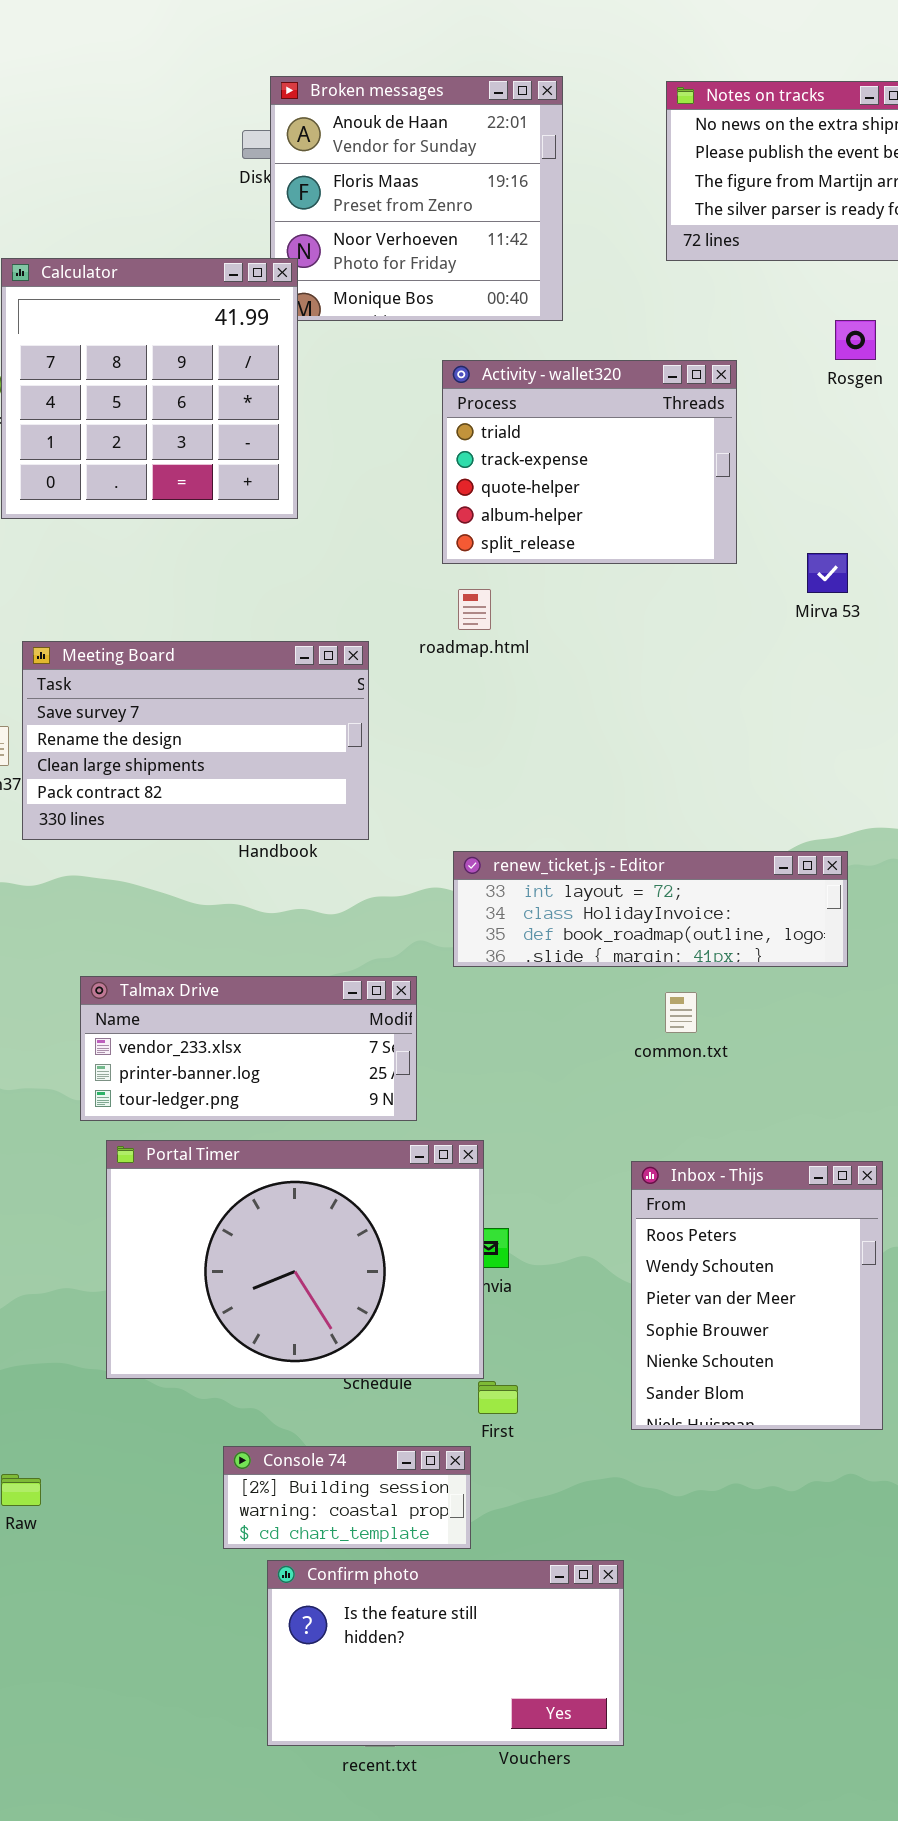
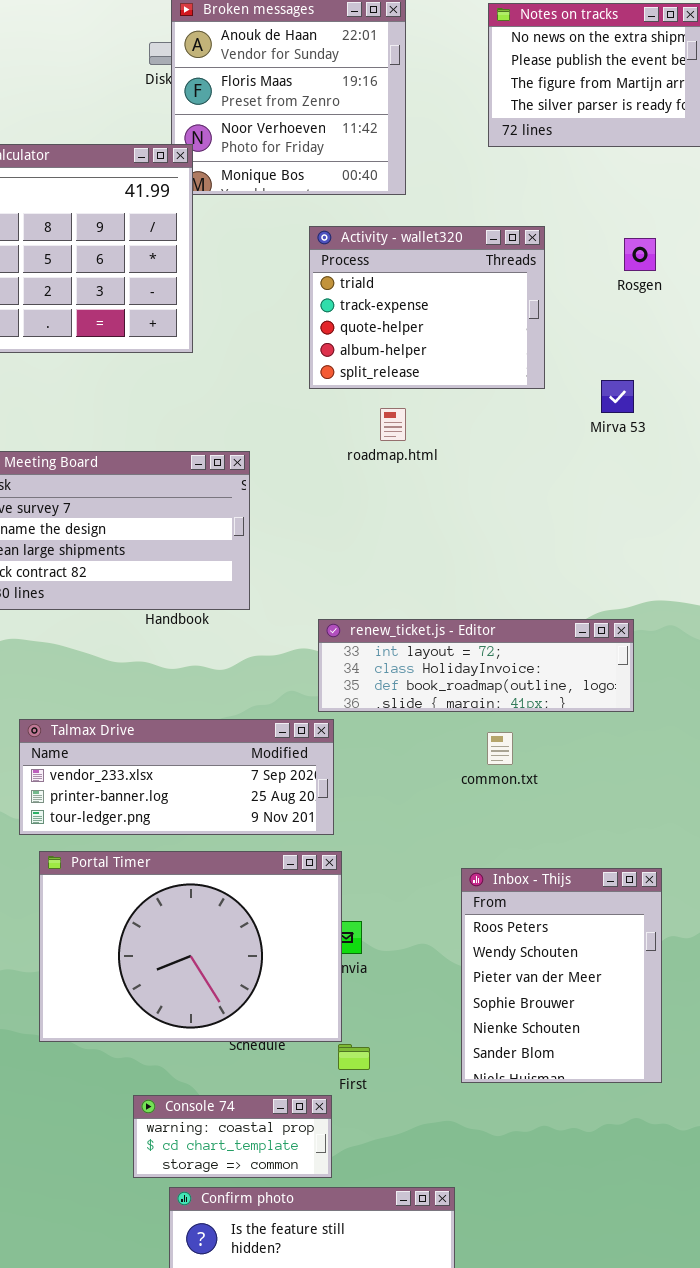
Rosgen: [835,320,876,360] -> [624,238,656,271], moved
roadmap.html: [458,589,491,630] -> [380,408,406,441], moved
Talmax Drive: [80,976,417,1121] -> [19,719,334,835], resized
Console 74: [223,1446,471,1549] -> [133,1095,332,1178], scrolled down 1 row

